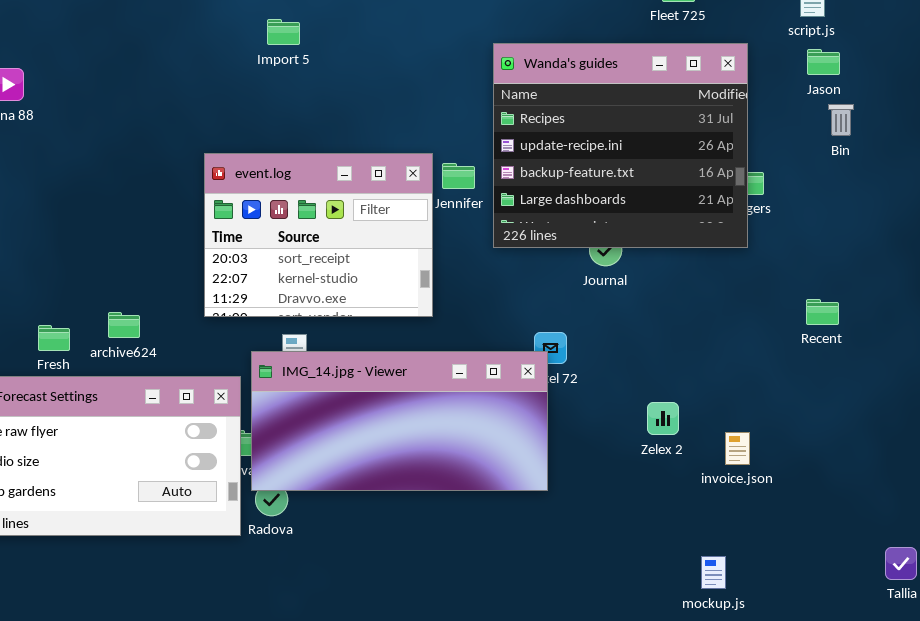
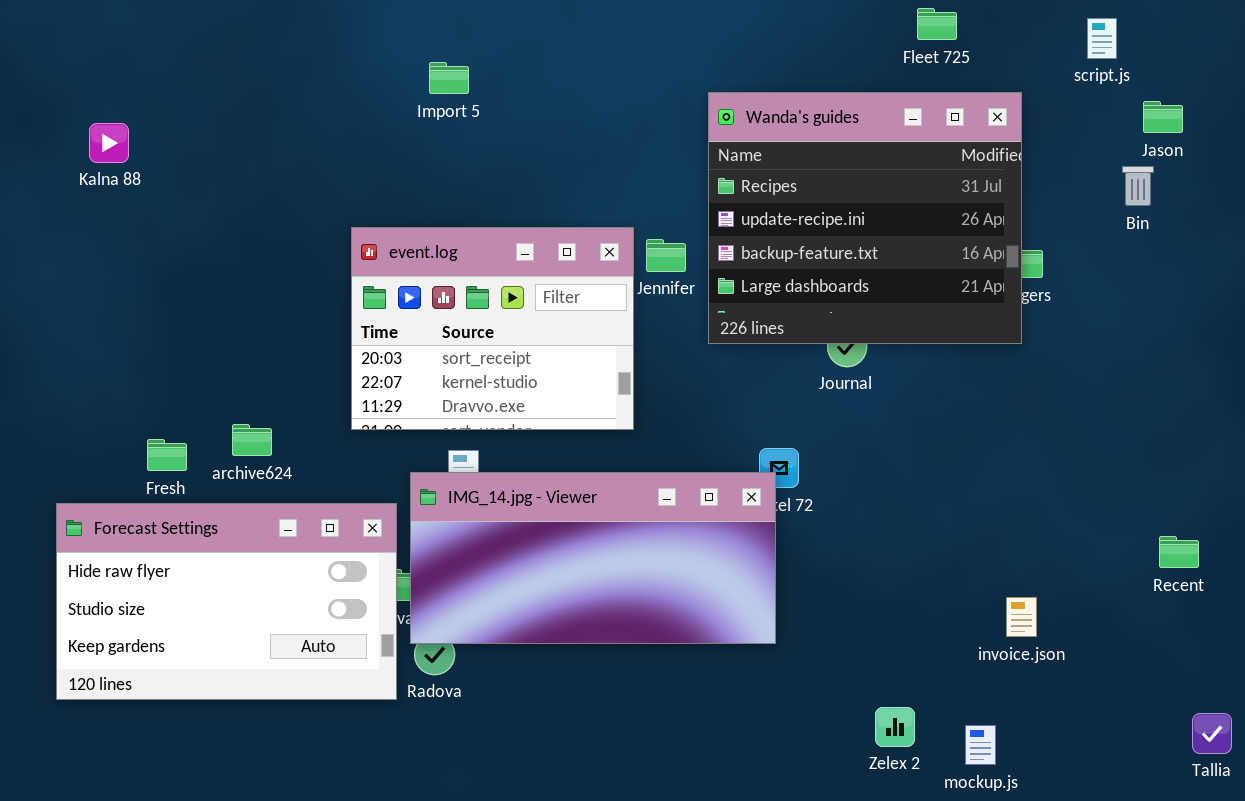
Jason: [807,49,840,75] -> [1143,101,1183,133], moved
Recent: [806,299,839,325] -> [1159,536,1199,568], moved
Zelex 2: [647,402,679,435] -> [875,707,915,747], moved
invoice.json: [725,432,750,465] -> [1006,597,1037,637], moved

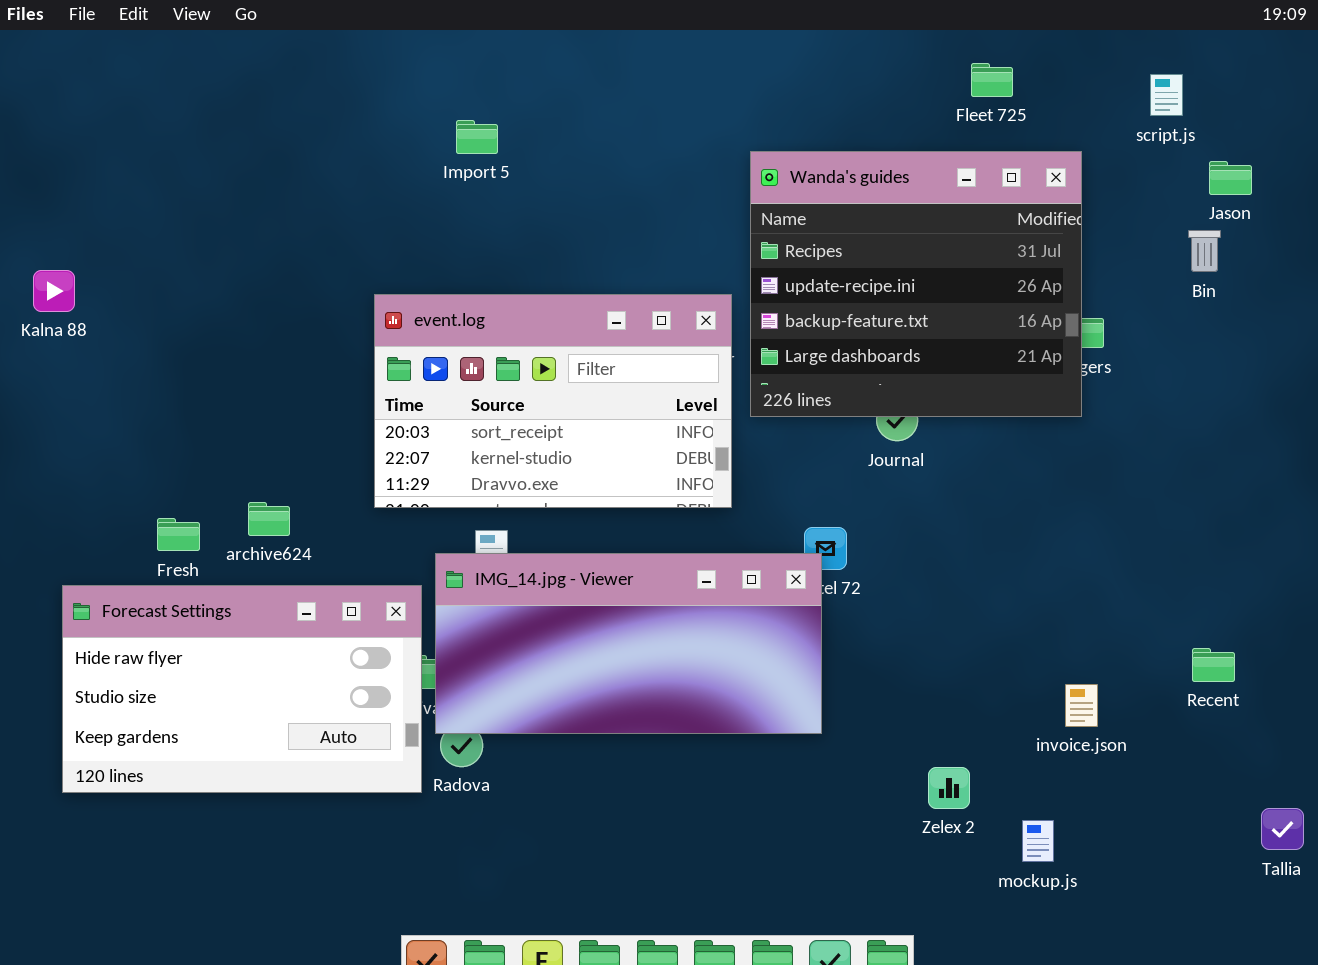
Kalna 88: [89,123,129,163] -> [33,270,75,312], moved
event.log: [351,227,634,430] -> [374,294,732,508], resized
Recent: [1159,536,1199,568] -> [1192,648,1235,682], moved
Zelex 2: [875,707,915,747] -> [928,767,970,809], moved

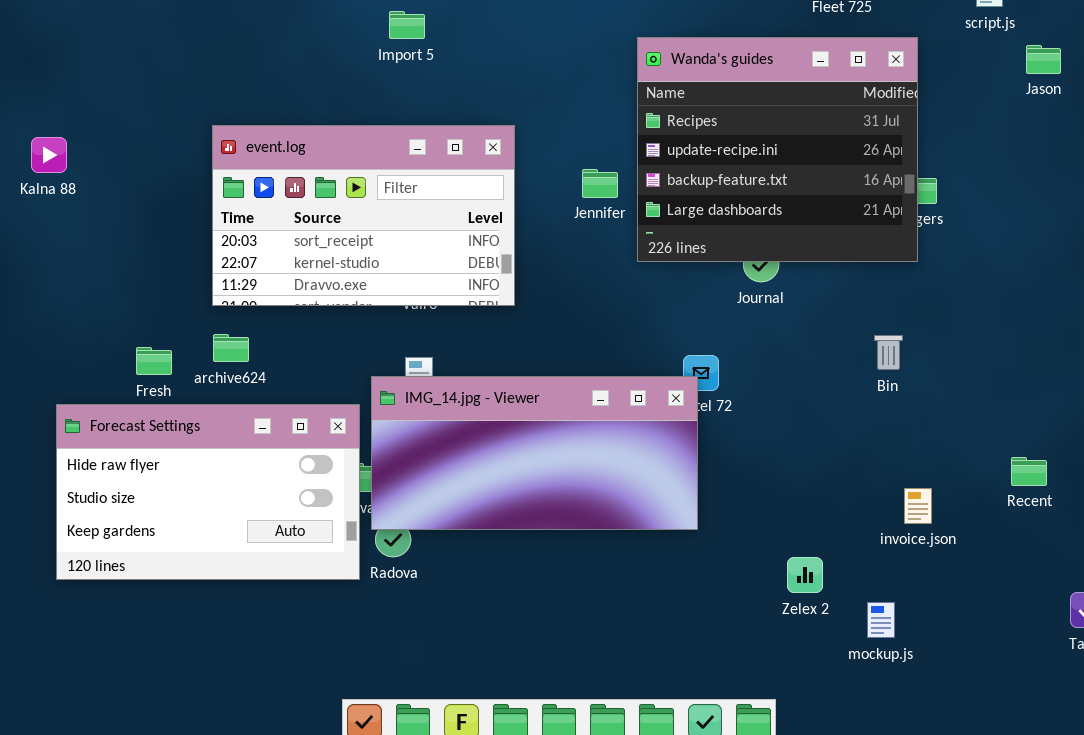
Bin: [1188,230,1221,272] -> [874,335,903,370], moved
event.log: [374,294,732,508] -> [212,125,515,306], moved

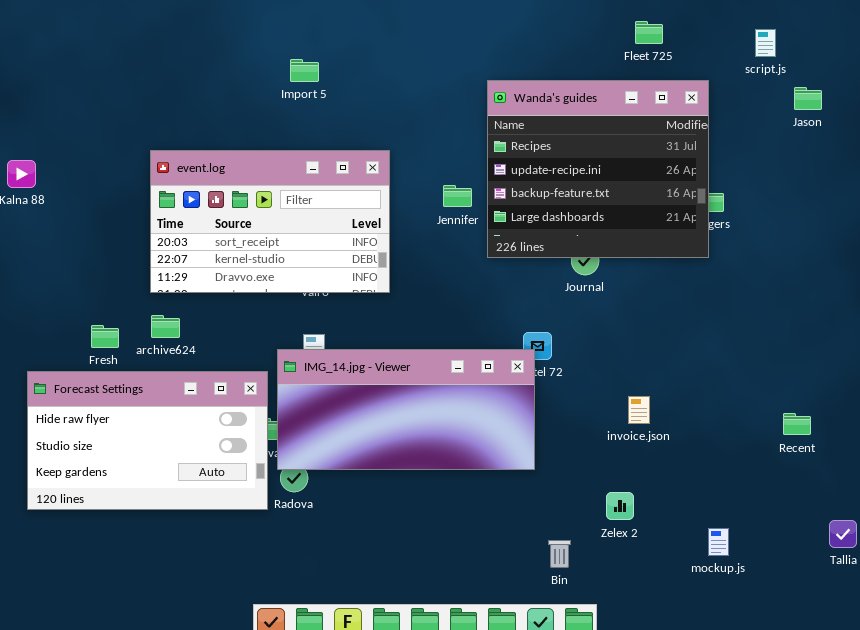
Bin: [874,335,903,370] -> [548,540,571,568], moved
invoice.json: [904,488,932,524] -> [628,396,650,424], moved
mockup.js: [867,602,895,638] -> [708,528,729,556], moved

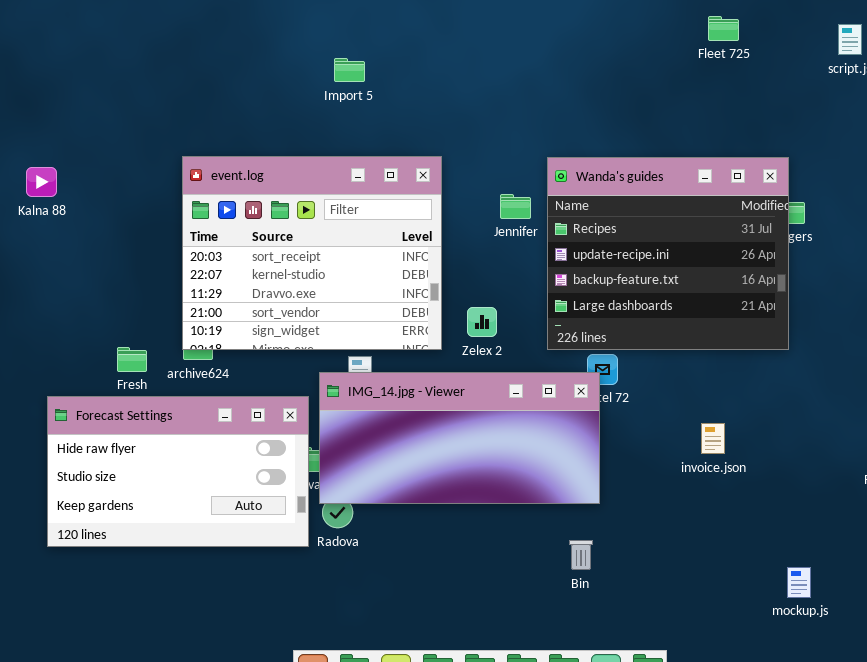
Wanda's guides: [487,80,709,258] -> [547,157,789,350], moved
event.log: [150,150,390,293] -> [182,156,442,350], resized
Zelex 2: [606,492,634,520] -> [467,307,497,337], moved
Bin: [548,540,571,568] -> [569,540,593,570], moved

